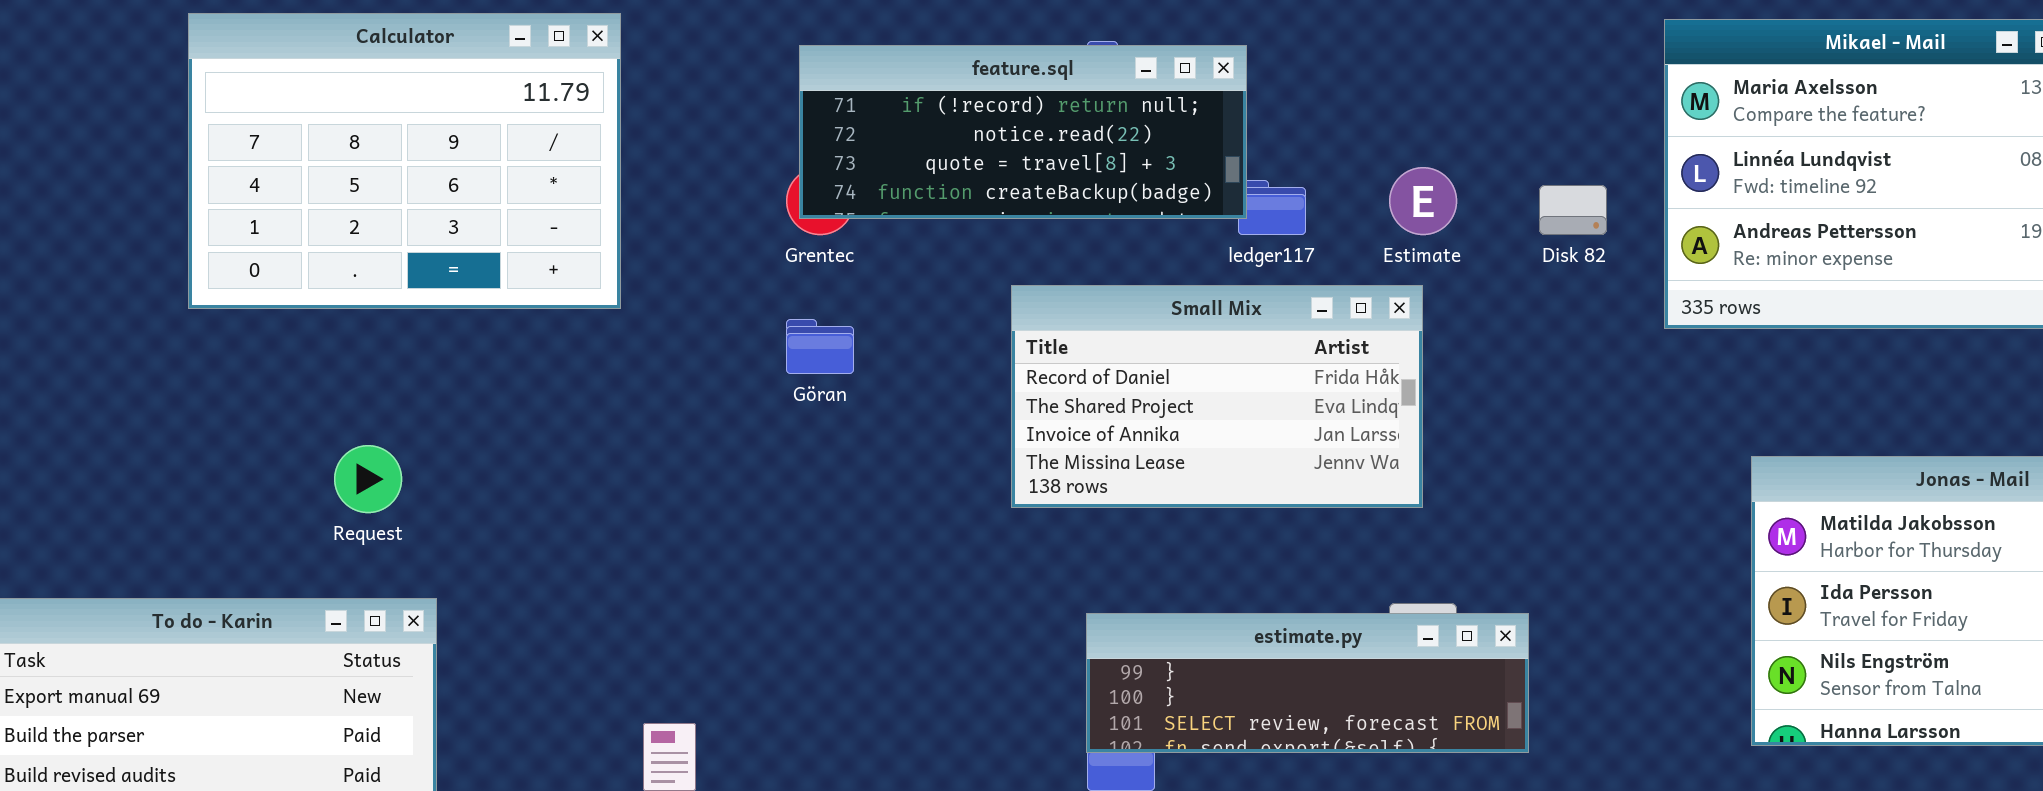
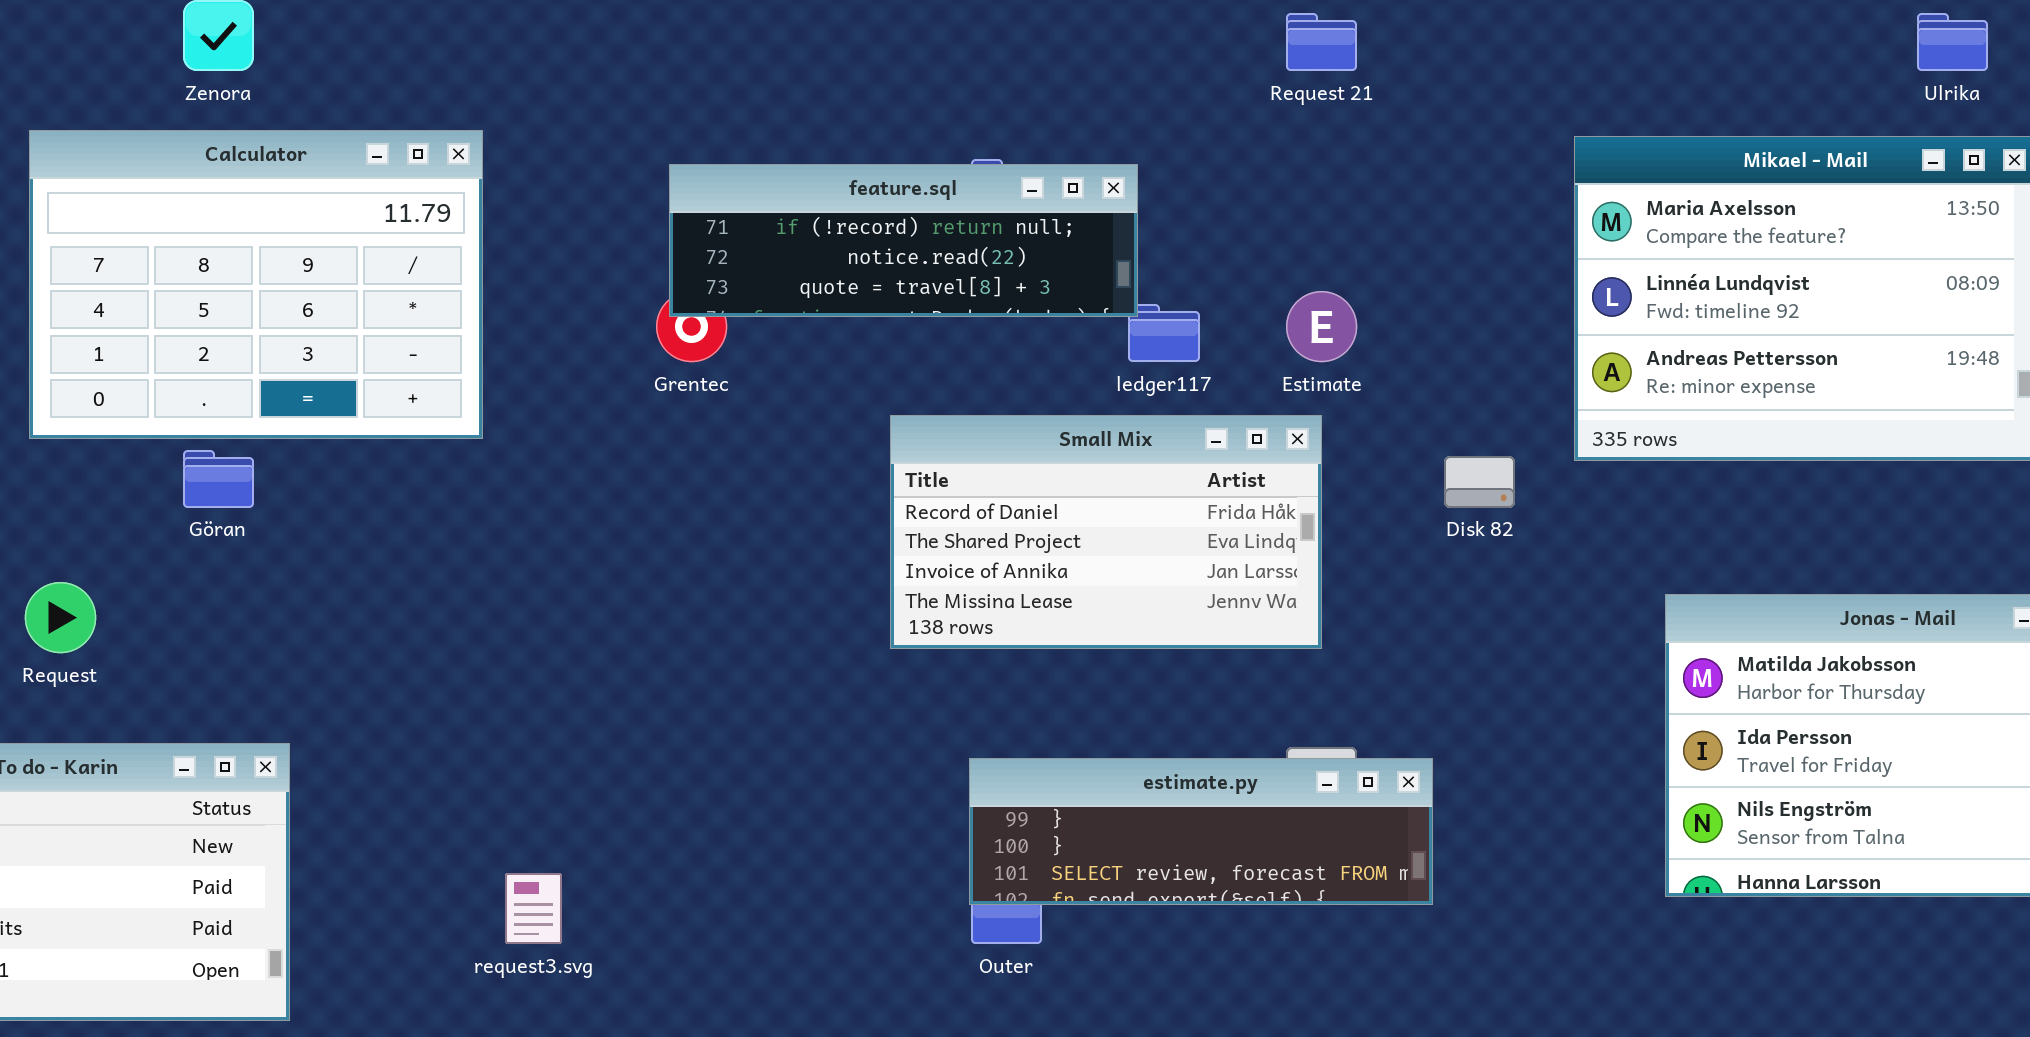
feature.sql: [799,45,1247,219] -> [669,164,1138,317], resized
Disk 82: [1539,185,1607,235] -> [1444,456,1515,508], moved
Göran: [786,319,854,374] -> [183,450,254,508], moved
Request: [334,445,402,513] -> [25,582,96,653], moved

